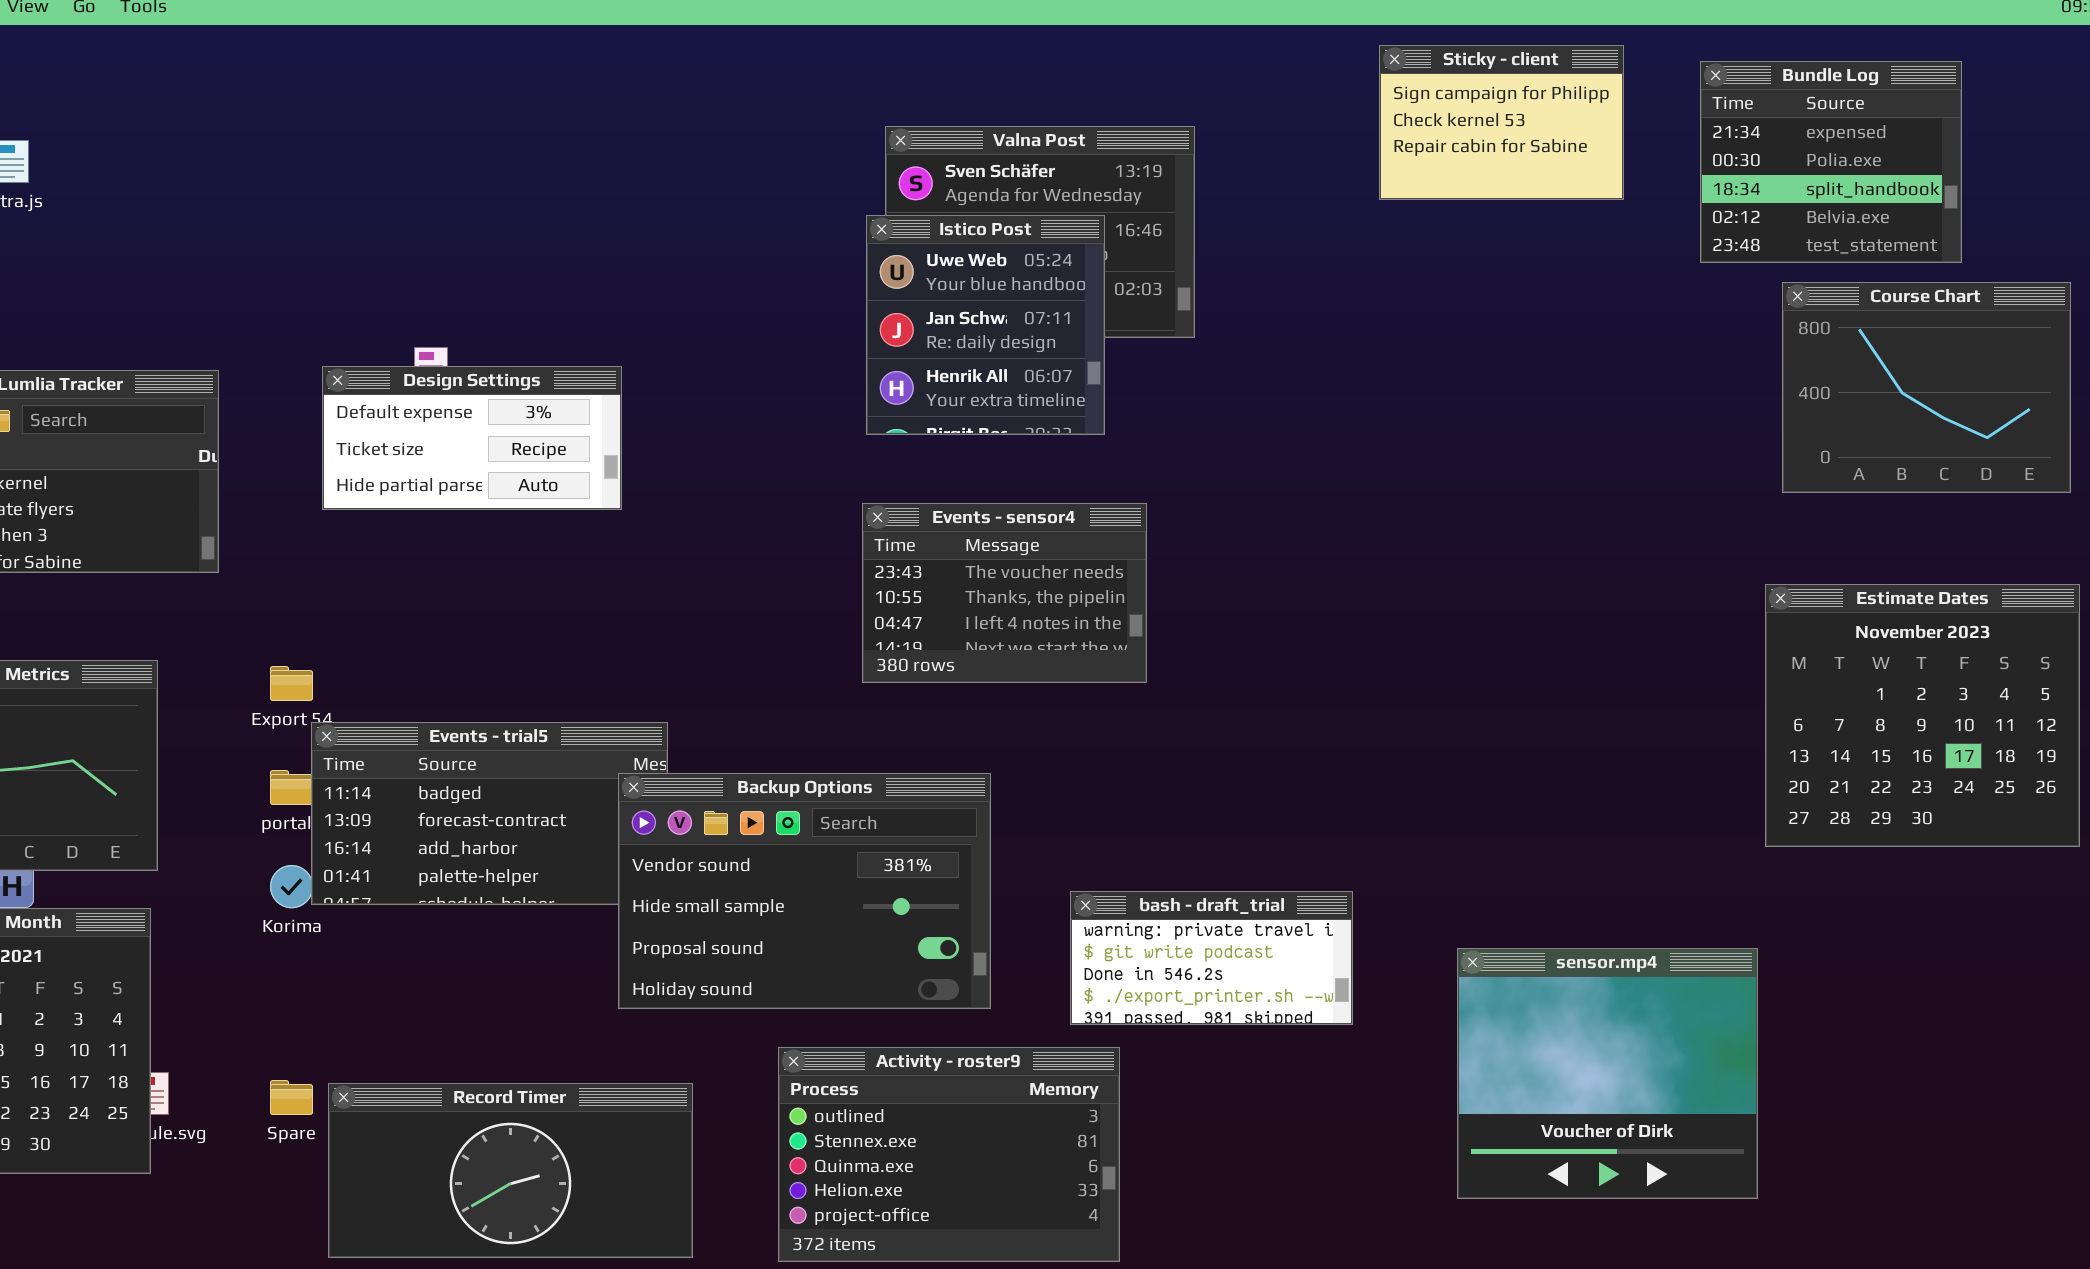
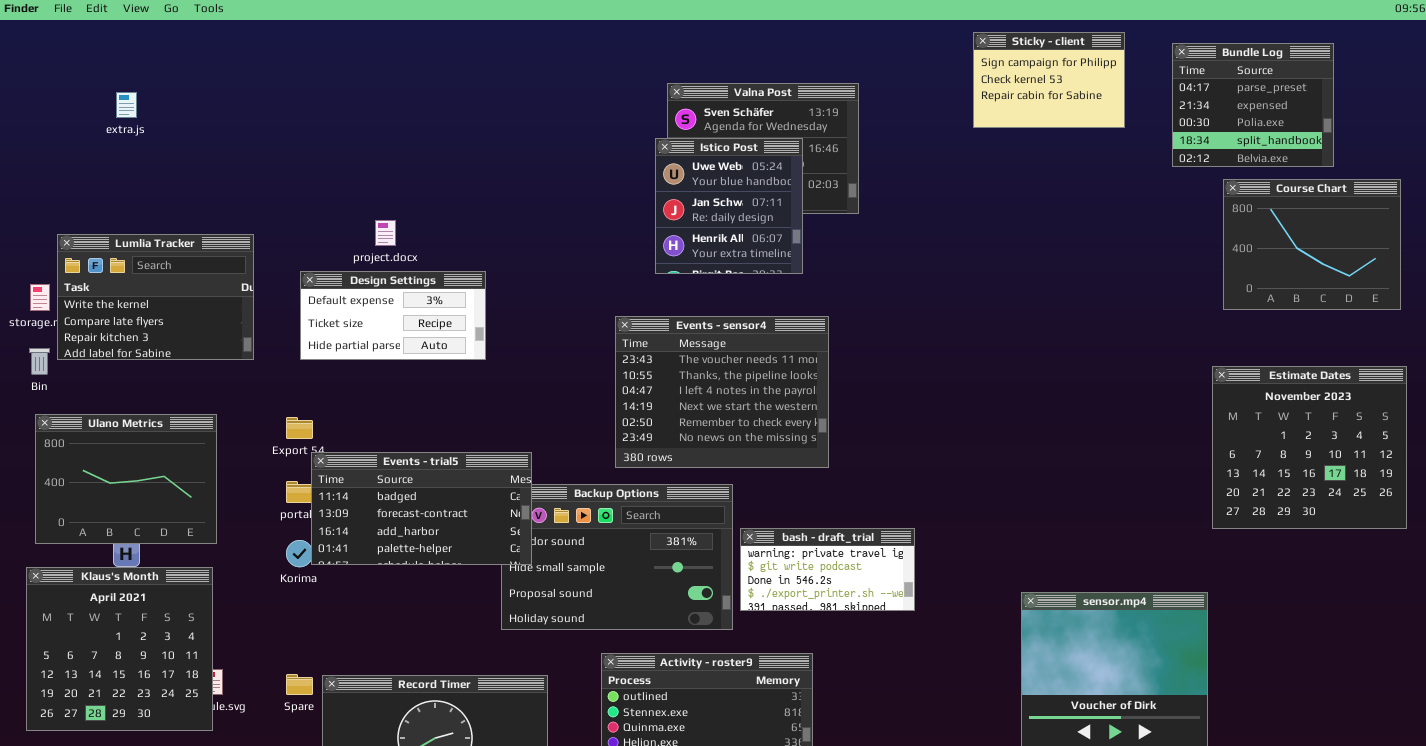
Bundle Log: [1700,61,1962,263] -> [1172,43,1334,167], scrolled up 1 row
Design Settings: [322,366,622,510] -> [300,271,486,360], moved
Events - sensor4: [862,503,1147,683] -> [615,316,829,468], resized
Events - trial5: [311,722,668,905] -> [311,452,532,565], raised
bash - draft_trial: [1070,891,1353,1025] -> [740,528,915,611], moved

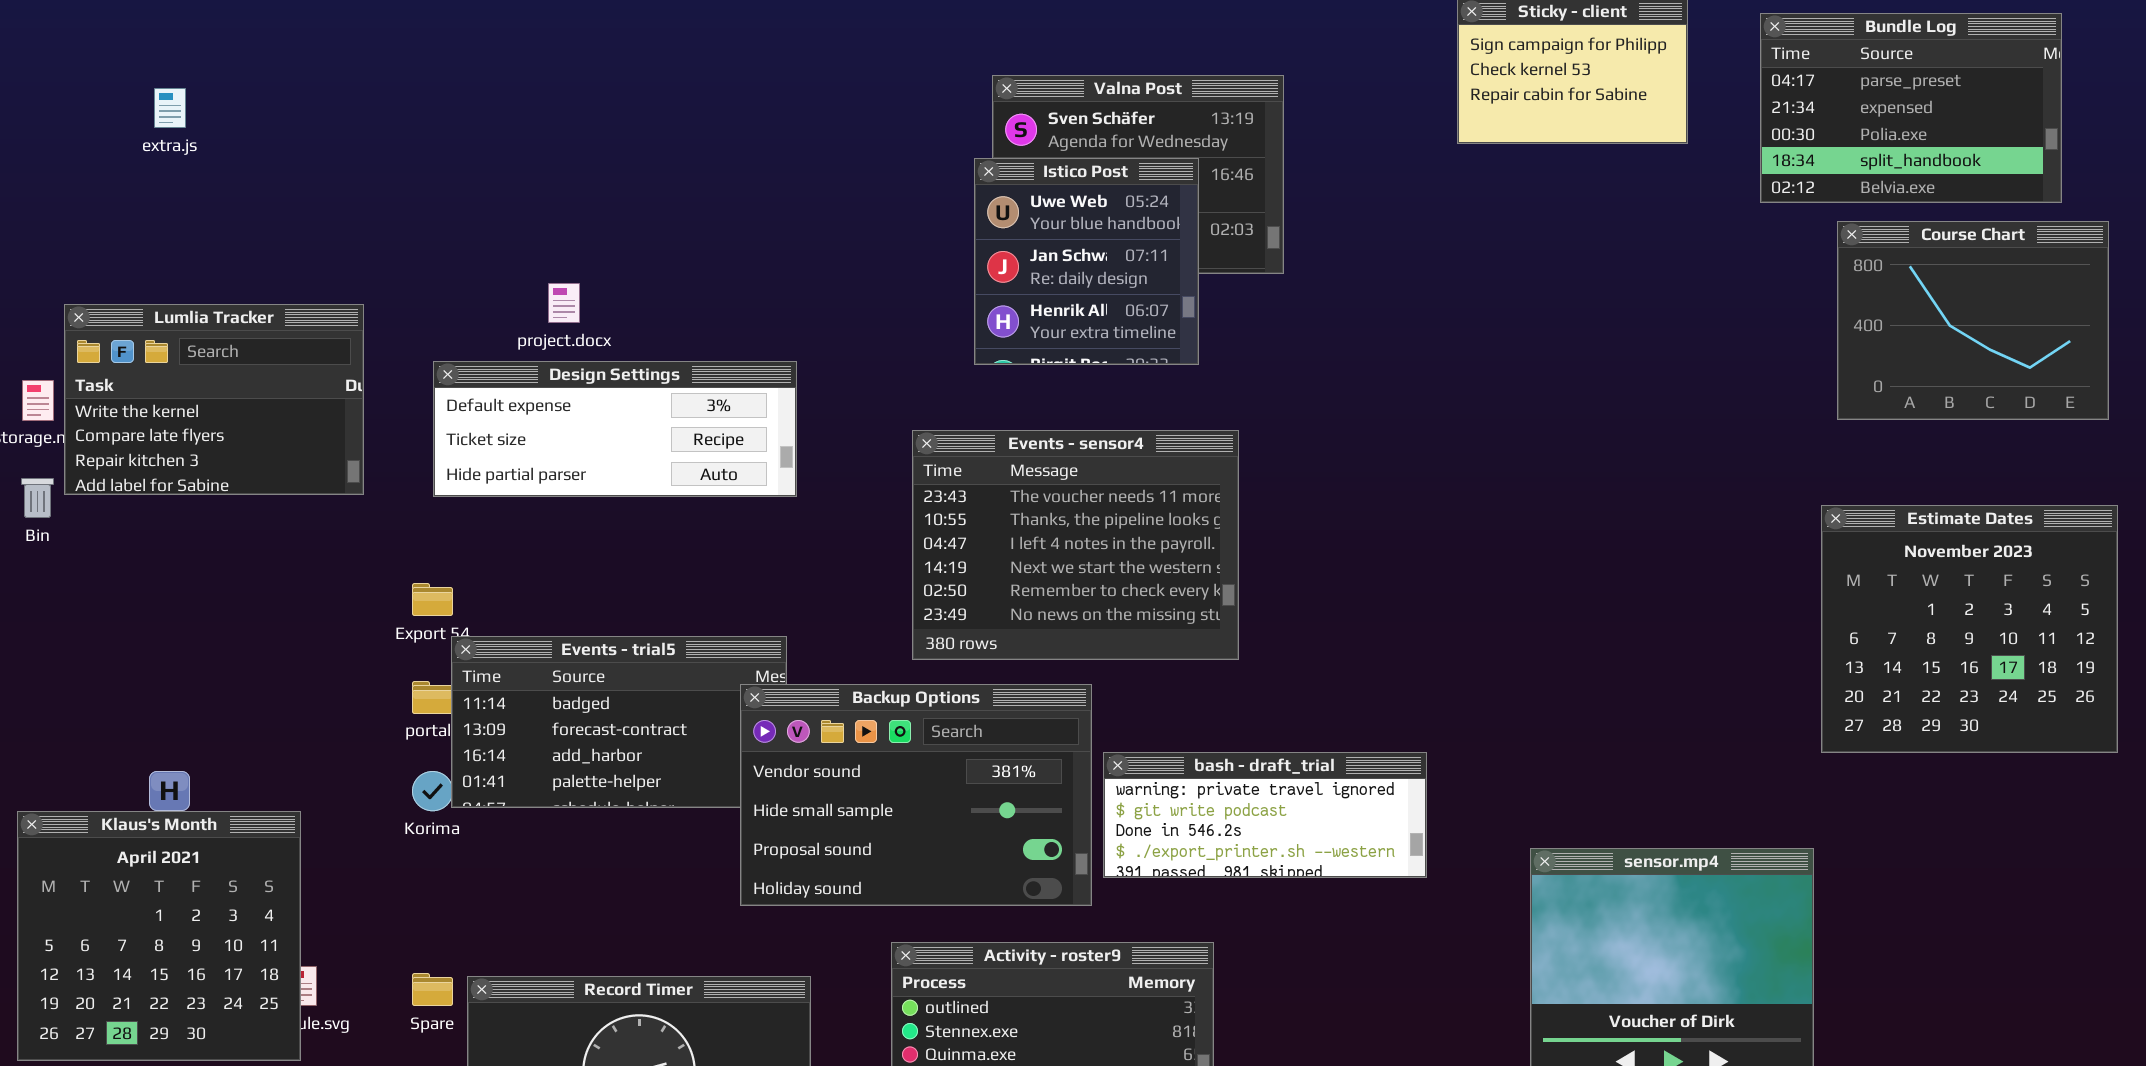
Bundle Log: [1172,43,1334,167] -> [1760,13,2062,203], resized
Design Settings: [300,271,486,360] -> [433,361,797,497], resized
Ulano Metrics: [35,414,217,544] -> none, closed
Backup Options: [501,484,733,630] -> [740,684,1092,906], raised
bash - draft_trial: [740,528,915,611] -> [1103,752,1427,878], resized

